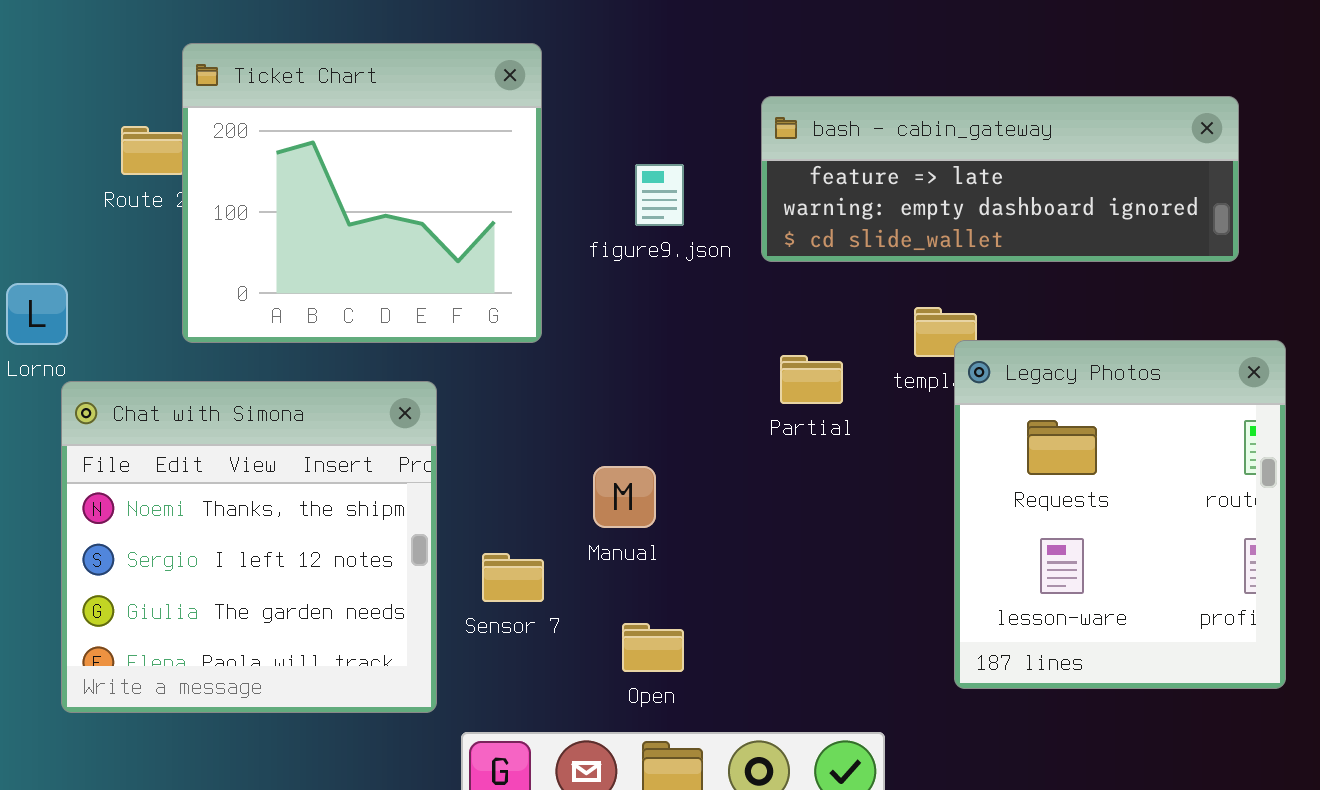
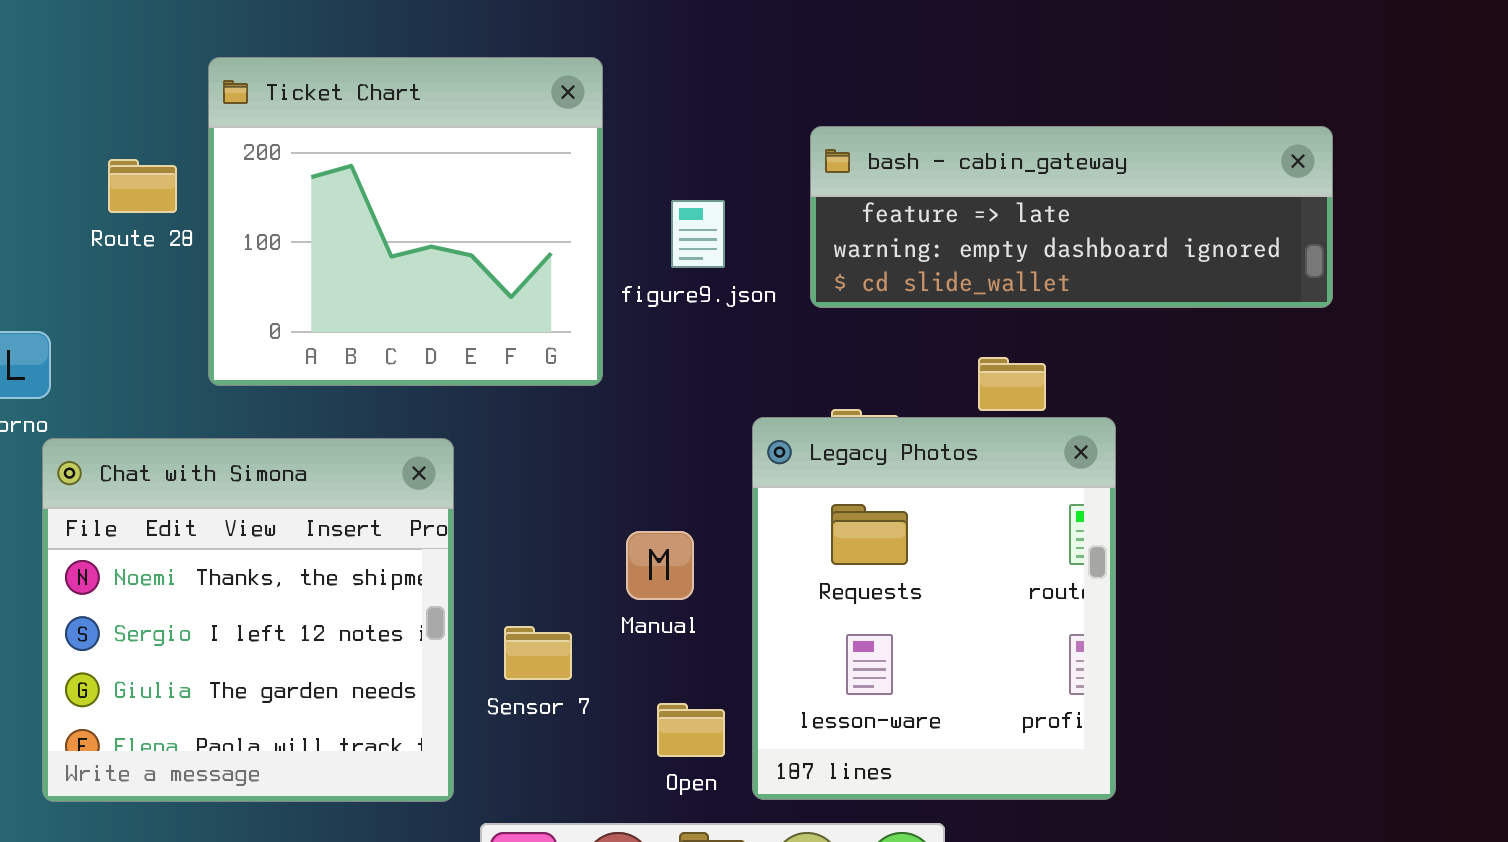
Ticket Chart: [182,43,542,343] -> [208,57,603,386], moved
Legacy Photos: [954,340,1286,689] -> [752,417,1116,800], moved

